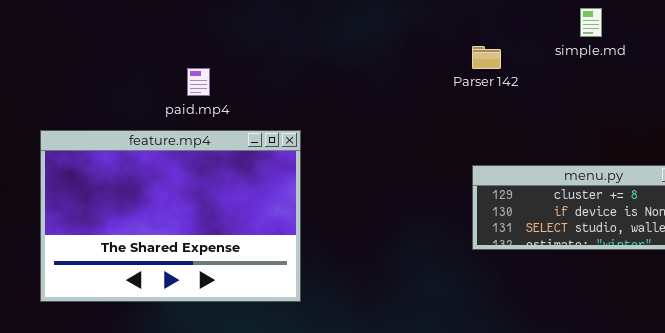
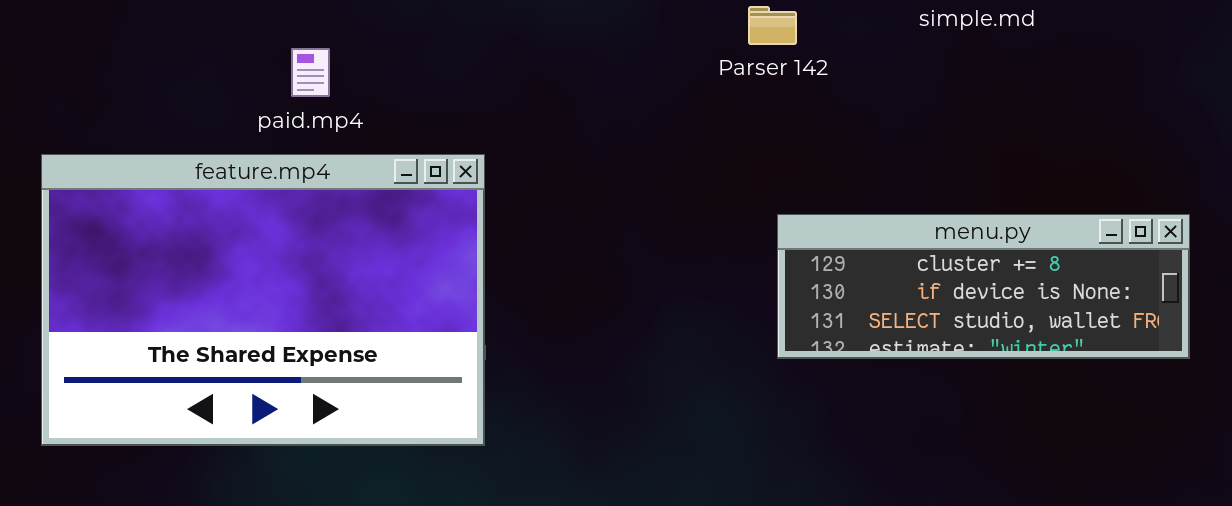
Parser 142: [472,46,501,69] -> [748,6,797,45], moved

